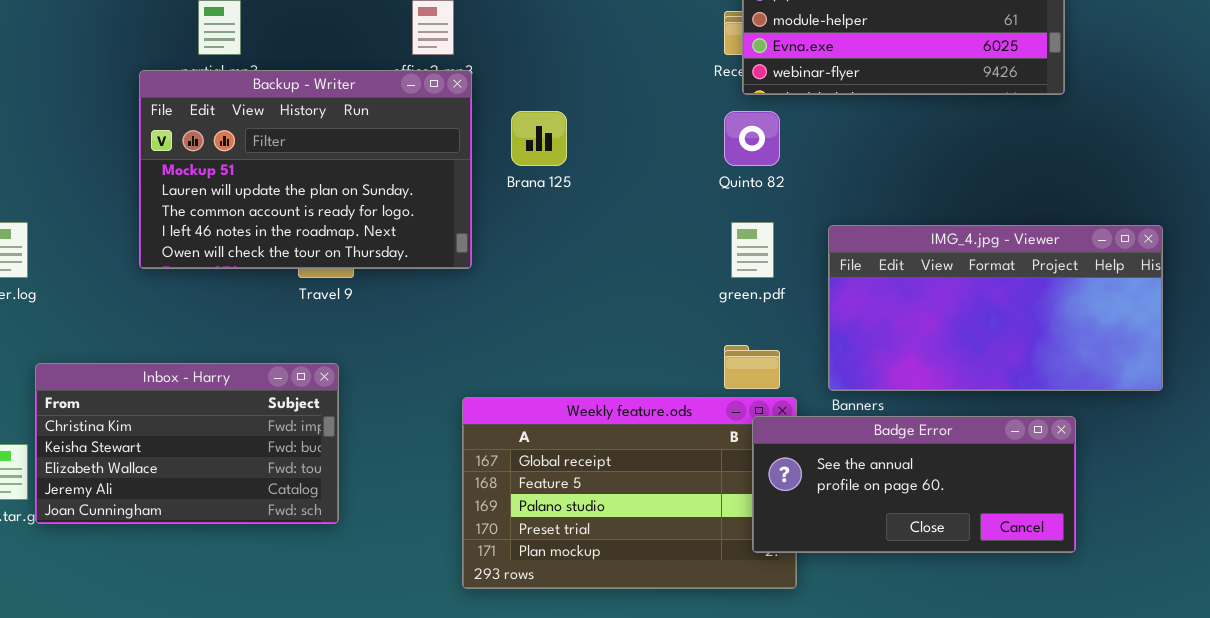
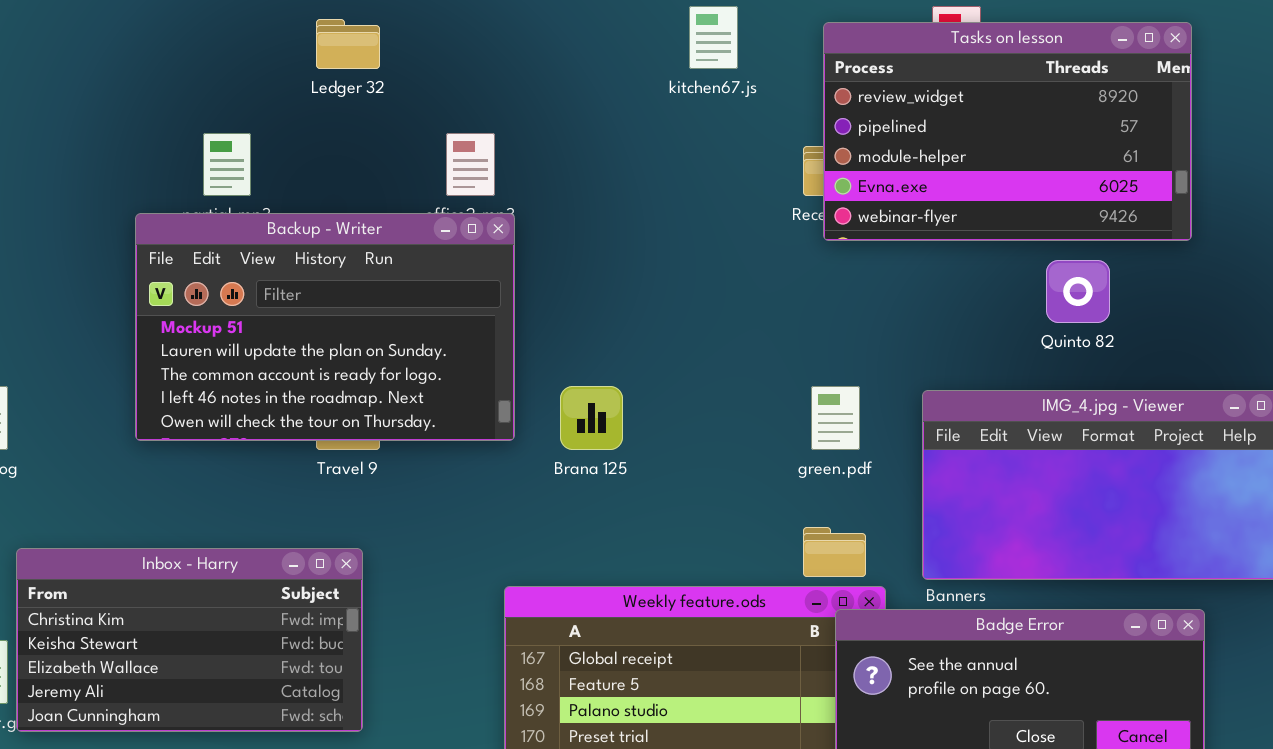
Brana 125: [511,111,567,166] -> [560,386,623,450], moved
Quinto 82: [724,111,780,166] -> [1046,260,1110,323], moved

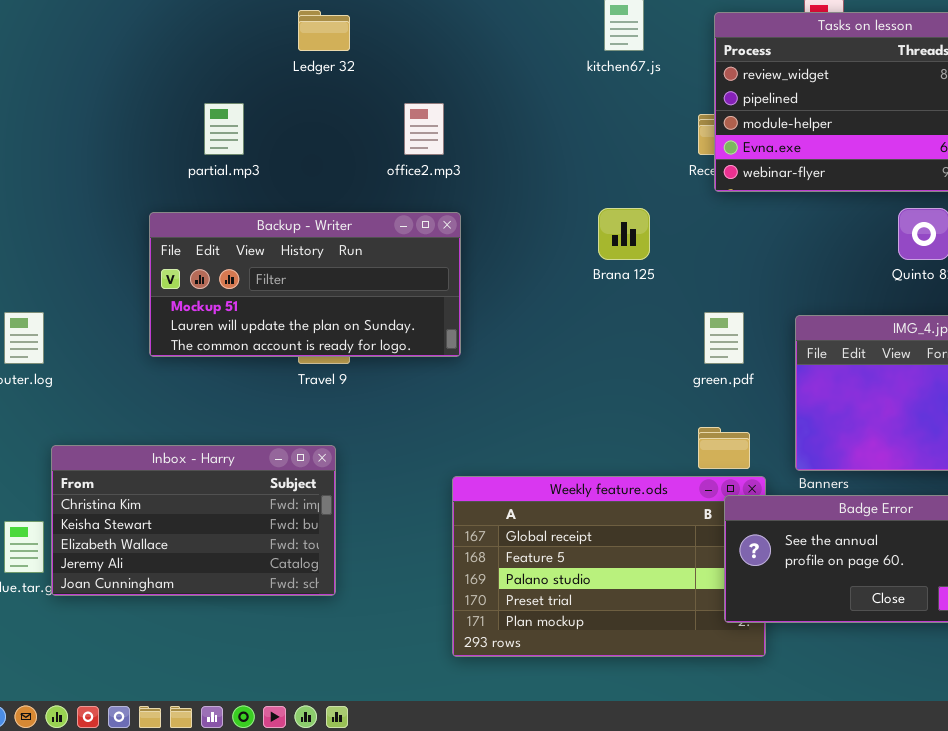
Backup - Writer: [135,213,515,441] -> [149,212,461,357], resized
Brana 125: [560,386,623,450] -> [598,208,650,260], moved

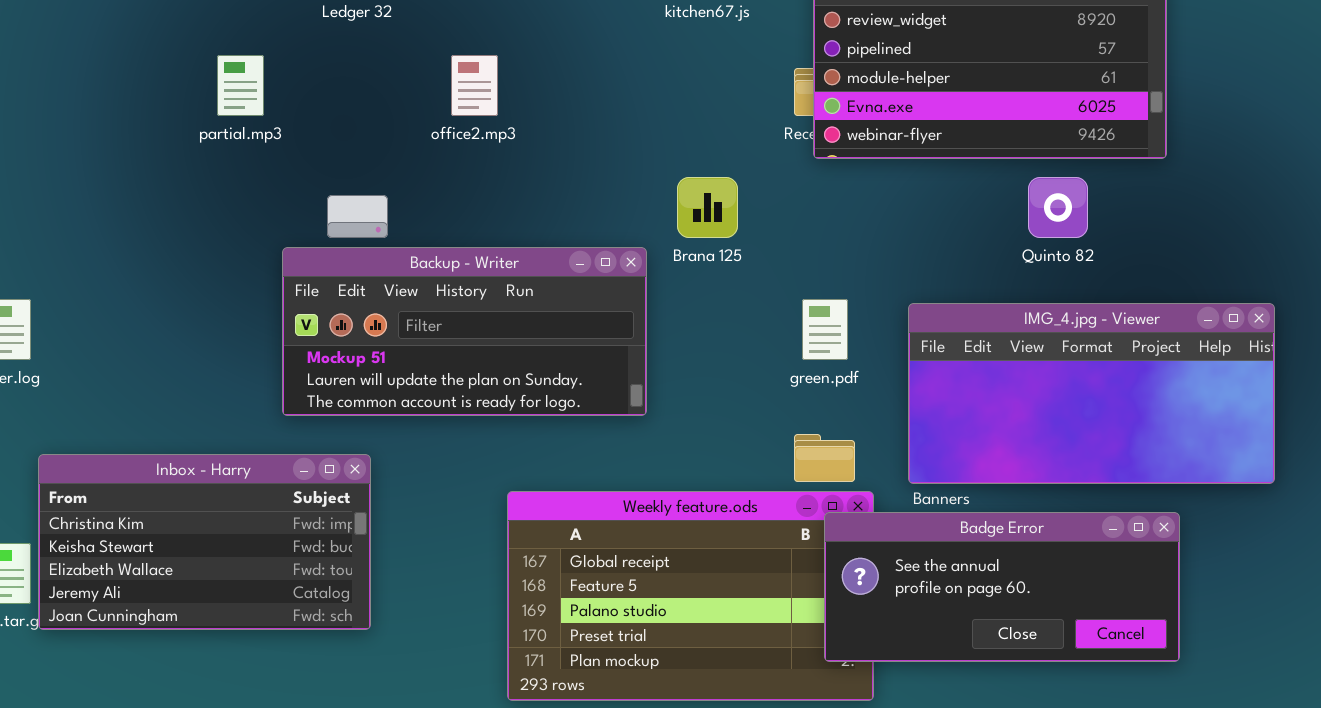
Backup - Writer: [149,212,461,357] -> [282,247,647,416], moved

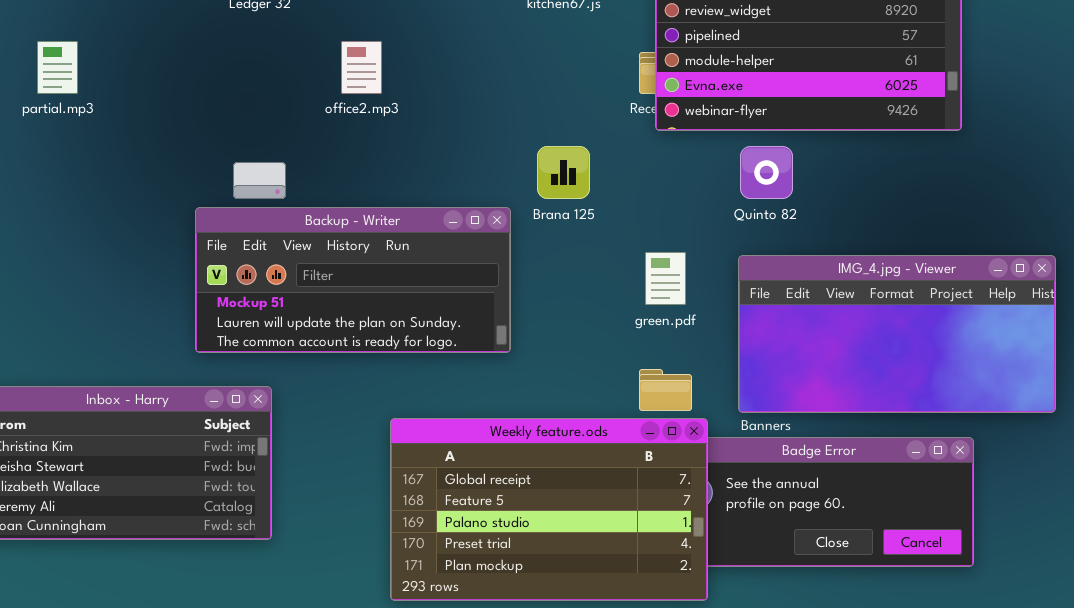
partial.mp3: [217,55,264,116] -> [37,41,78,94], moved
Quinto 82: [1028,177,1088,238] -> [740,146,793,199], moved
Weekly feature.ods: [507,491,874,701] -> [390,418,708,601], raised

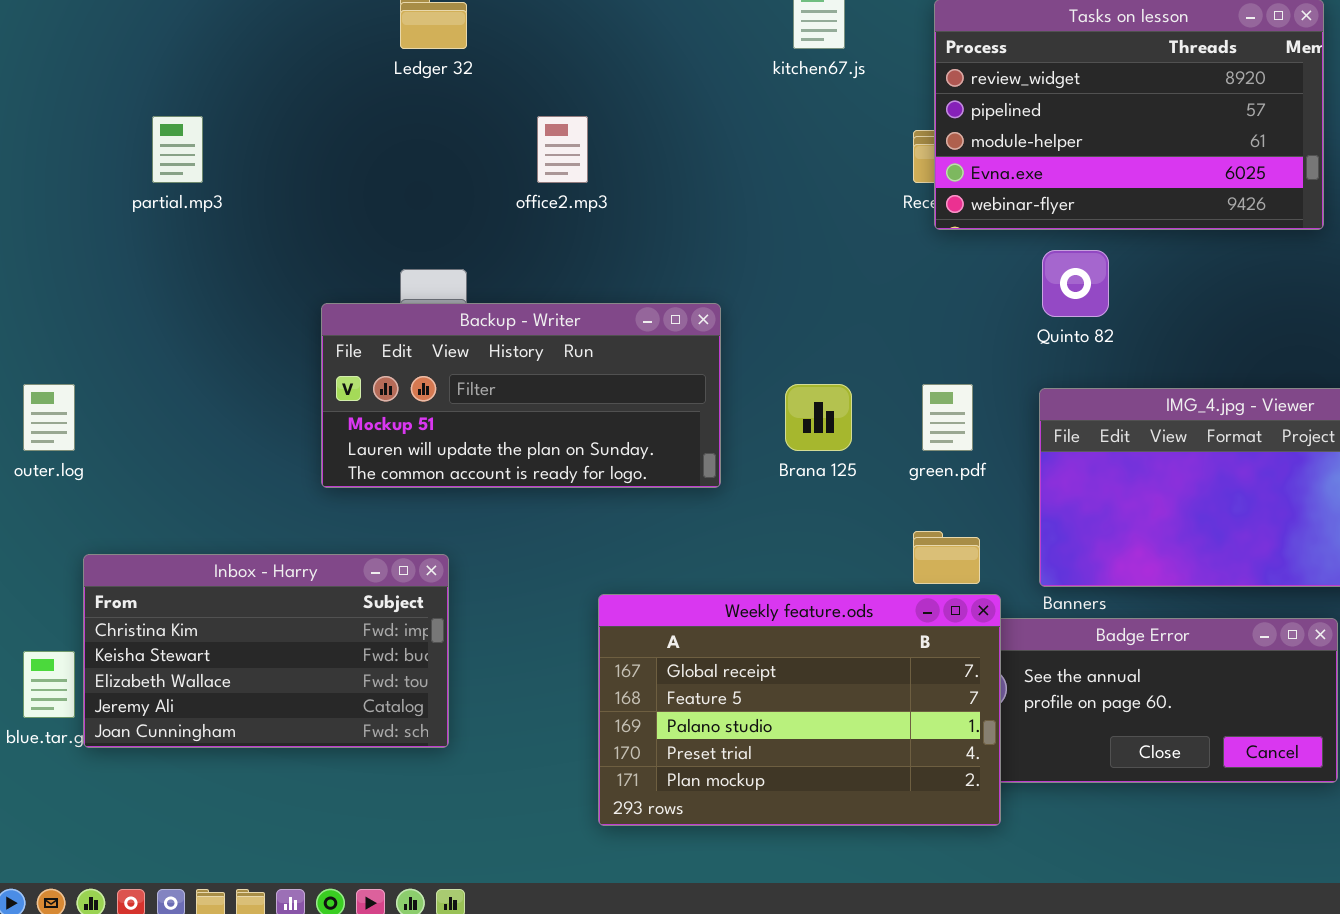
Brana 125: [537,146,590,199] -> [785,384,852,451], moved
Backup - Writer: [195,207,511,353] -> [321,303,721,488], moved

